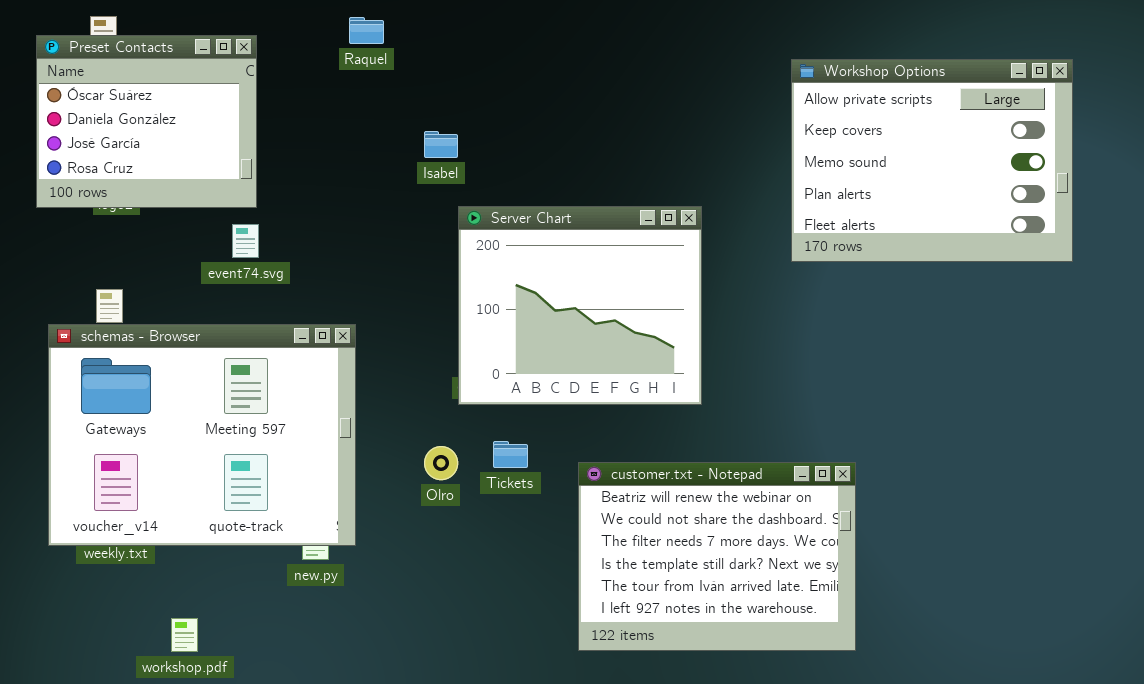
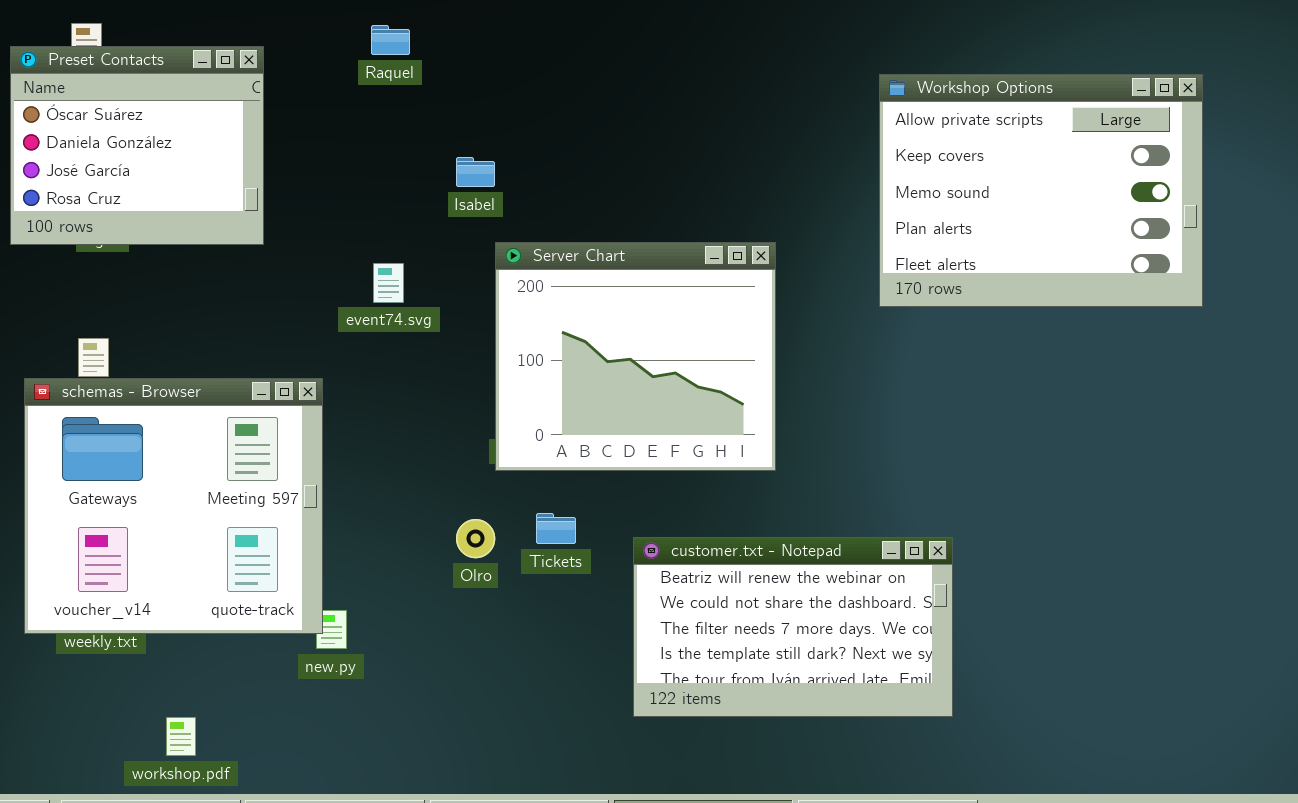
event74.svg: [232,224,259,258] -> [373,263,404,303], moved
schemas - Browser: [48,324,356,546] -> [24,378,323,634], resized
customer.txt - Notepad: [578,462,856,651] -> [633,537,953,717], resized

